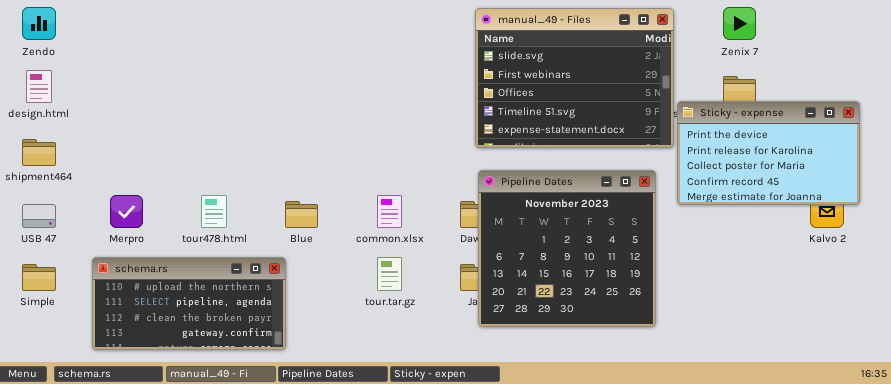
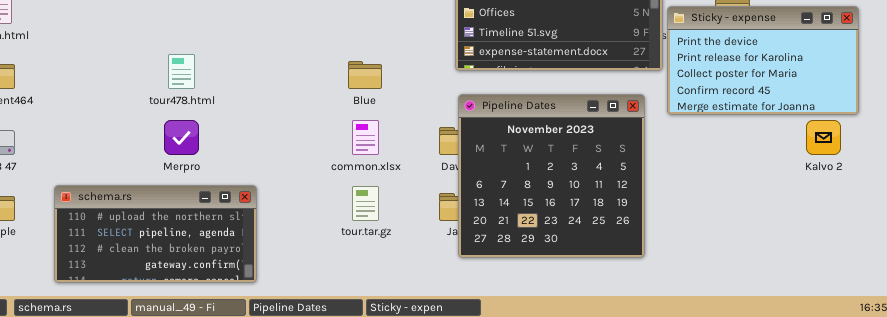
Sticky - expense: [677,101,860,205] -> [667,6,859,115], moved
Merpro: [110,195,143,228] -> [164,120,199,155], moved
tour478.html: [201,195,227,228] -> [168,54,195,89], moved
Blue: [285,201,318,228] -> [348,61,382,89], moved

